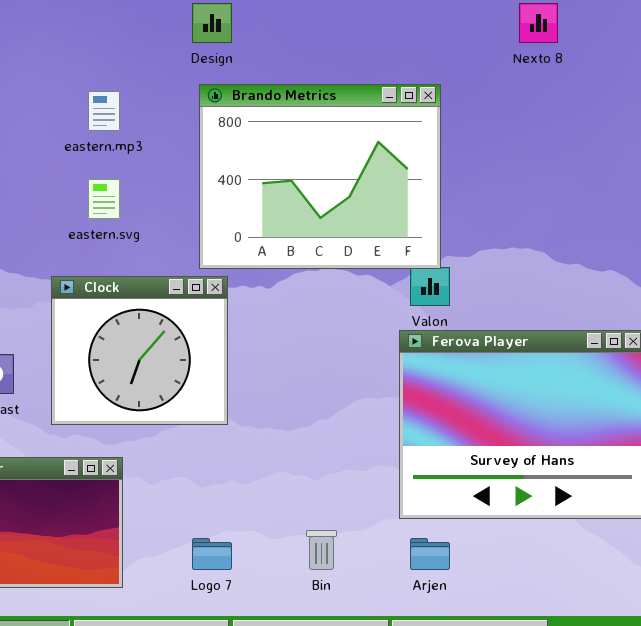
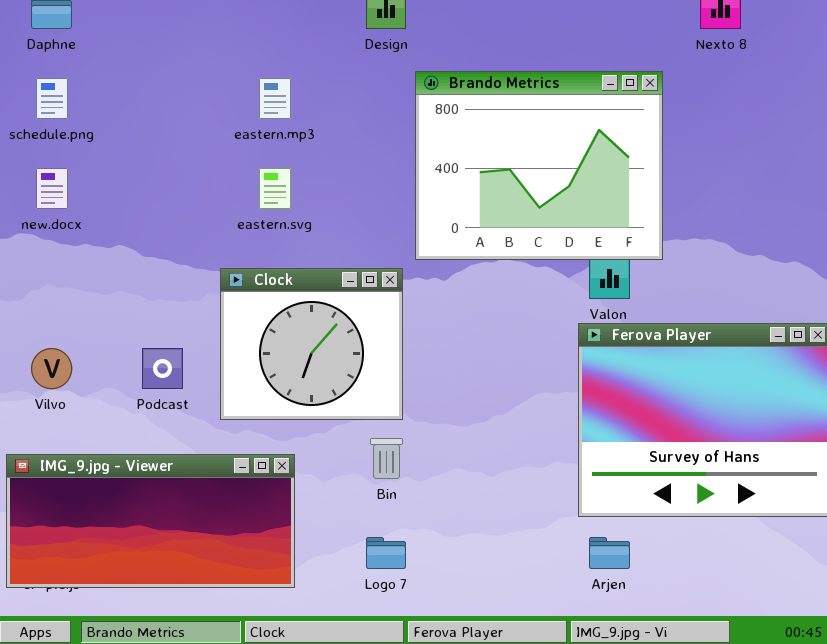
Brando Metrics: [199,84,441,269] -> [415,71,663,260], moved
Bin: [306,530,337,570] -> [370,438,403,479], moved

